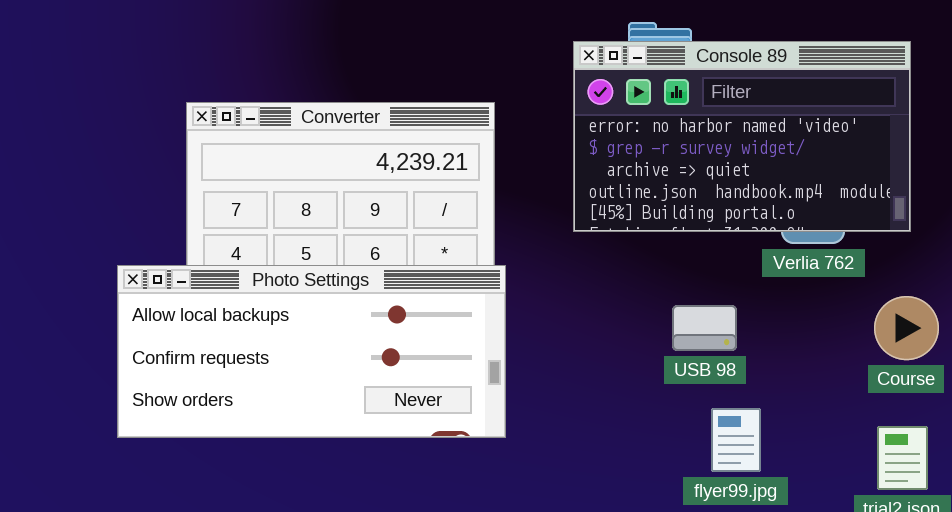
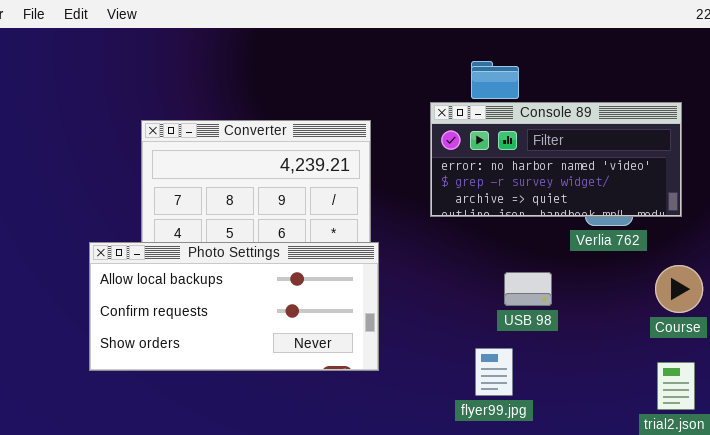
Console 89: [573,41,911,232] -> [430,102,682,217], resized
flyer99.jpg: [711,408,761,472] -> [475,348,513,396], moved

